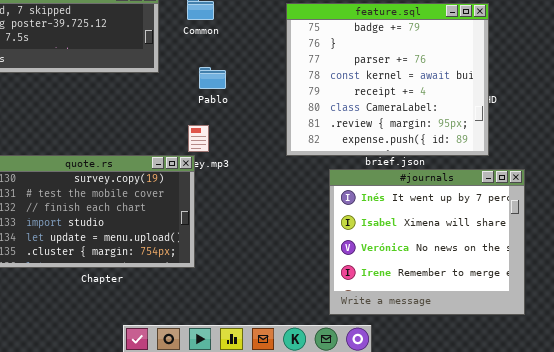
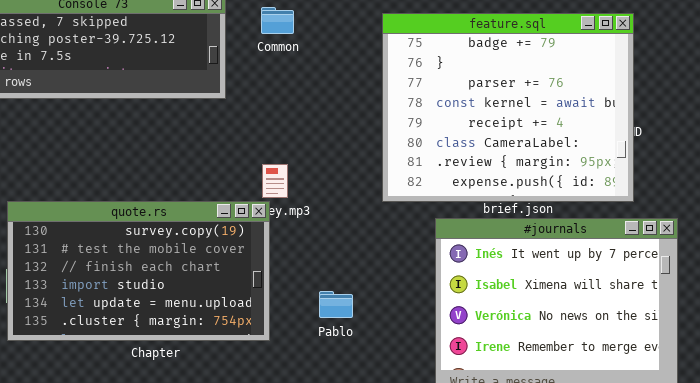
Pablo: [199,67,226,89] -> [319,291,353,318], moved

